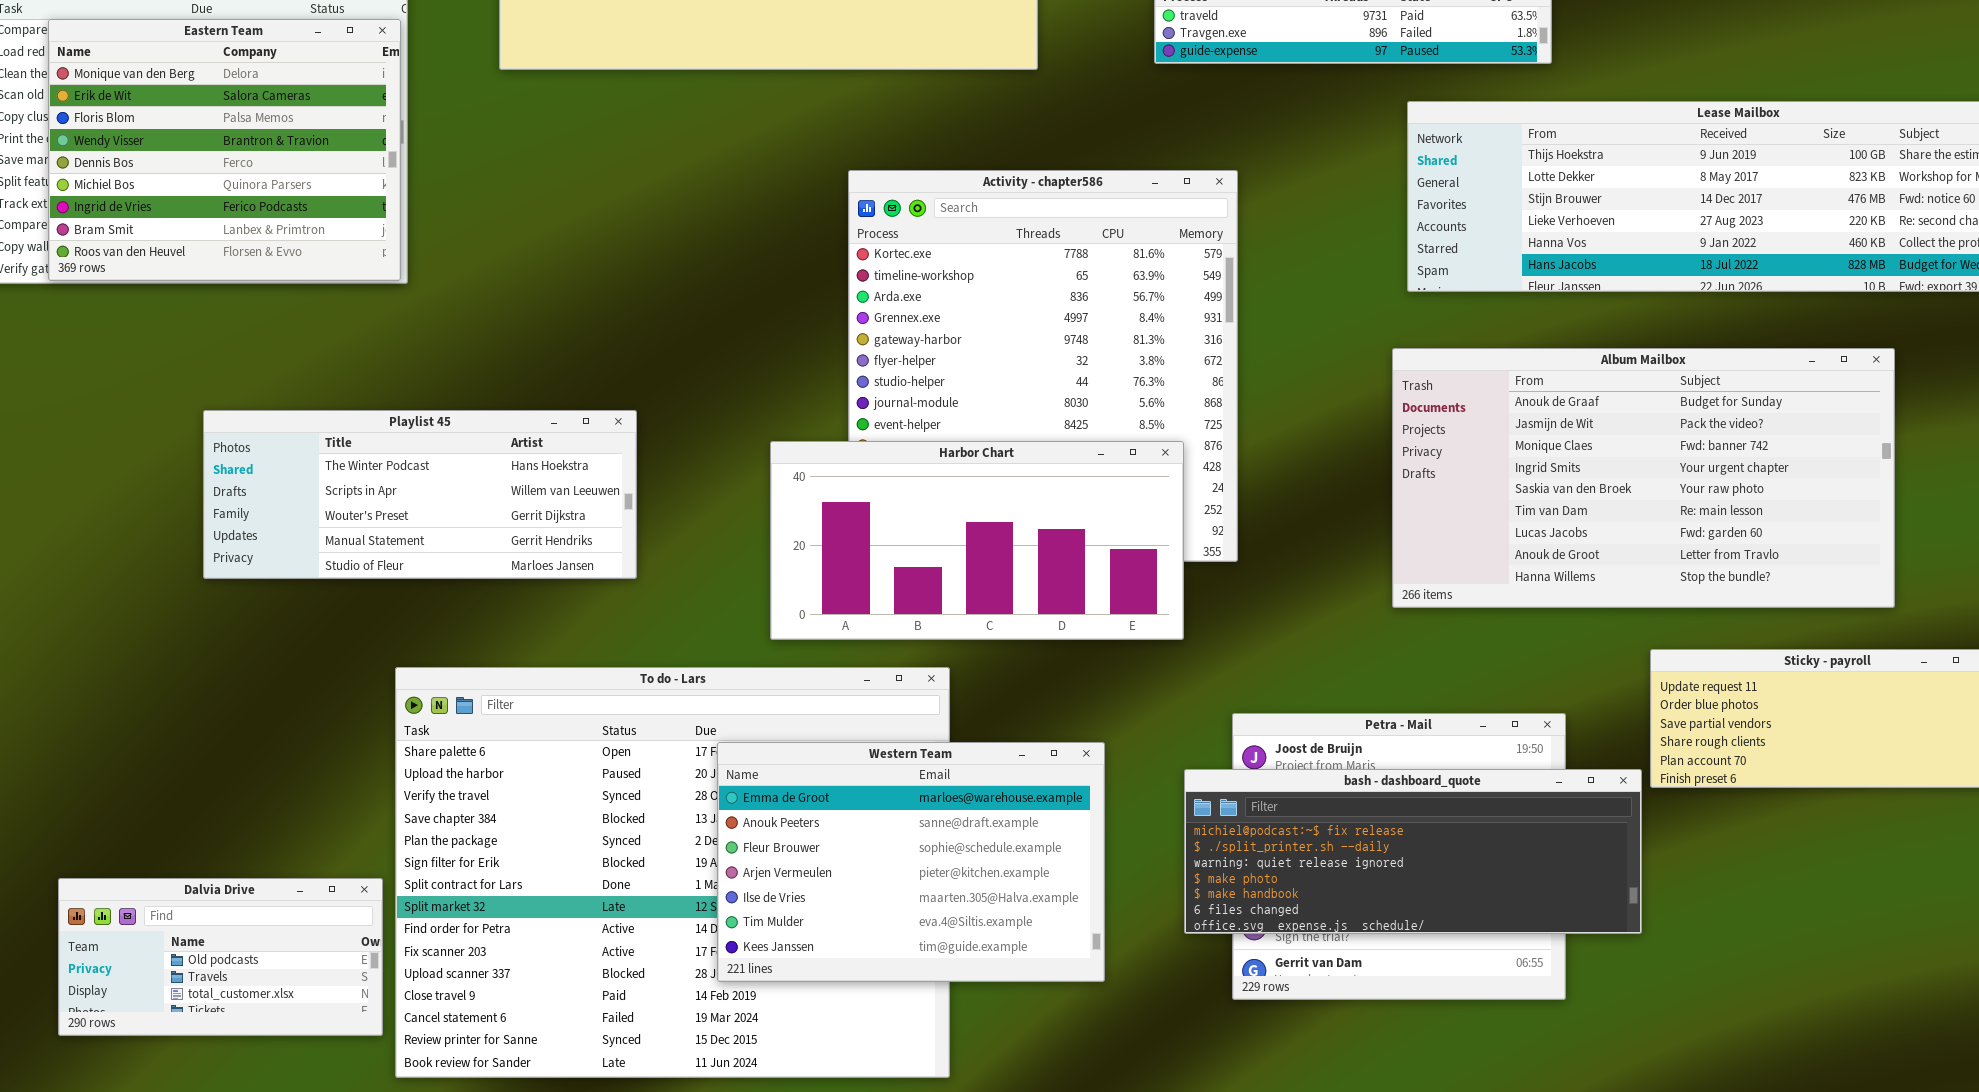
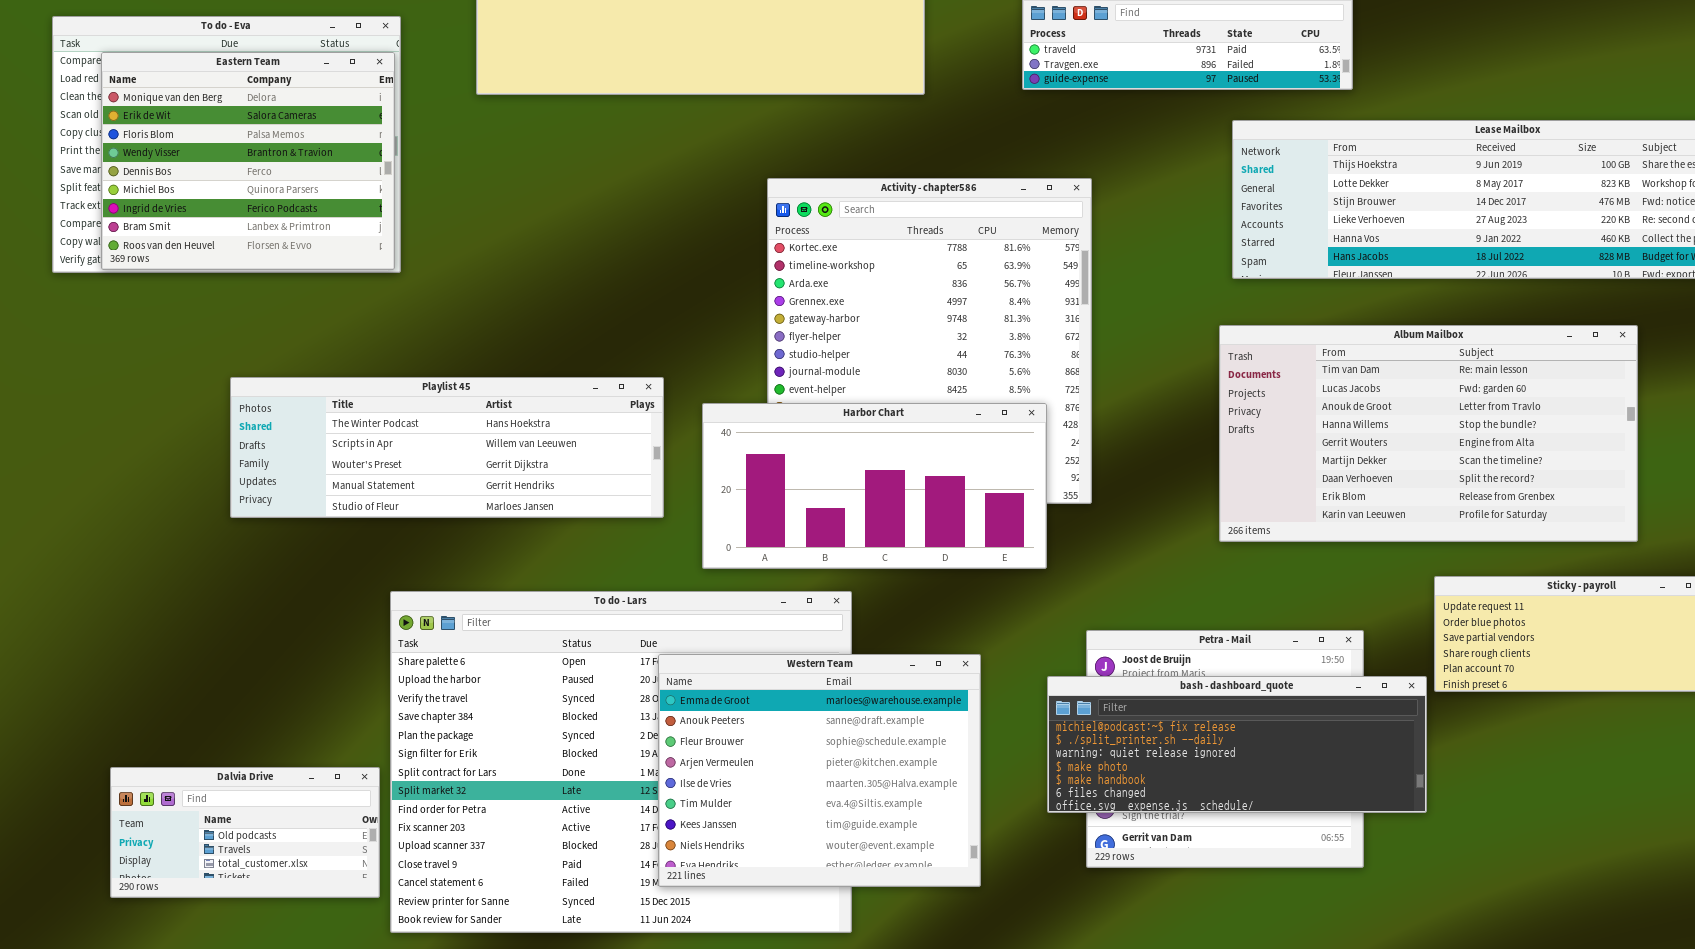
Album Mailbox: [1392,348,1895,608] -> [1219,325,1638,542], scrolled down 5 rows
Playlist 45: [203,410,637,579] -> [230,377,664,518], resized
Western Team: [717,742,1105,982] -> [658,654,981,887], resized

